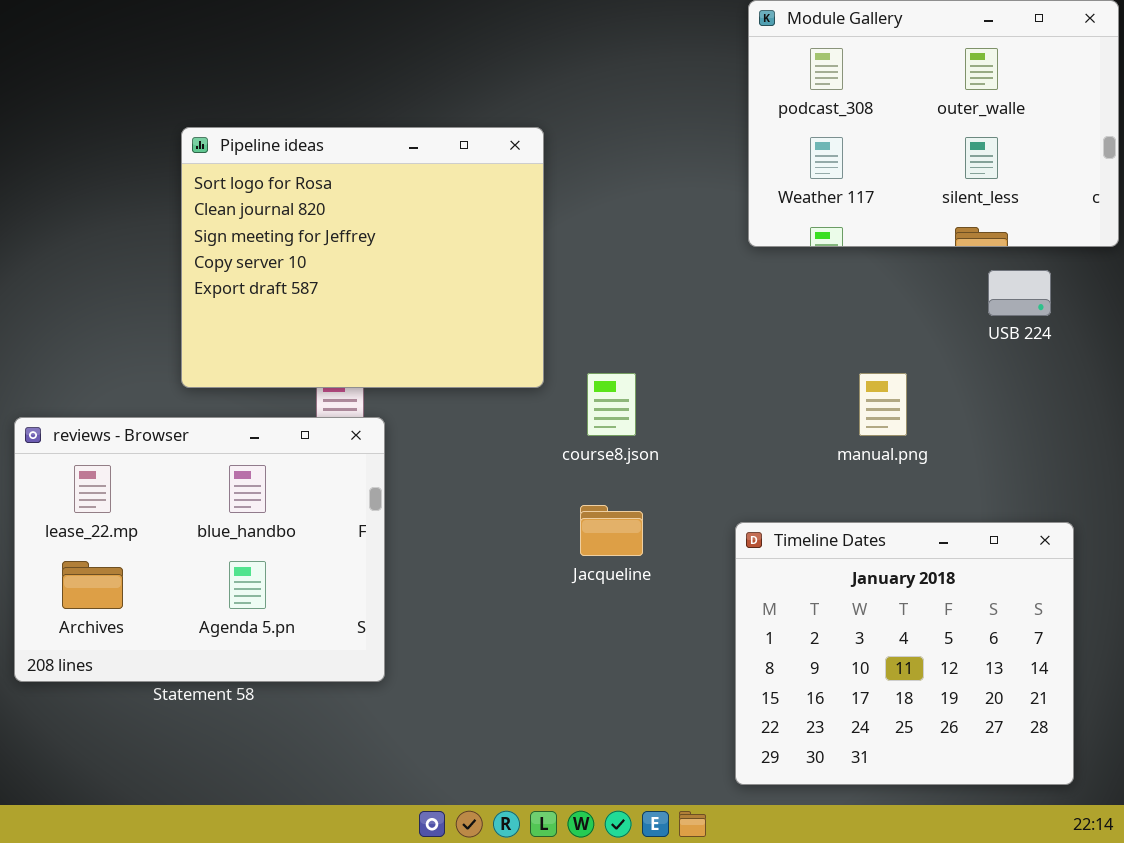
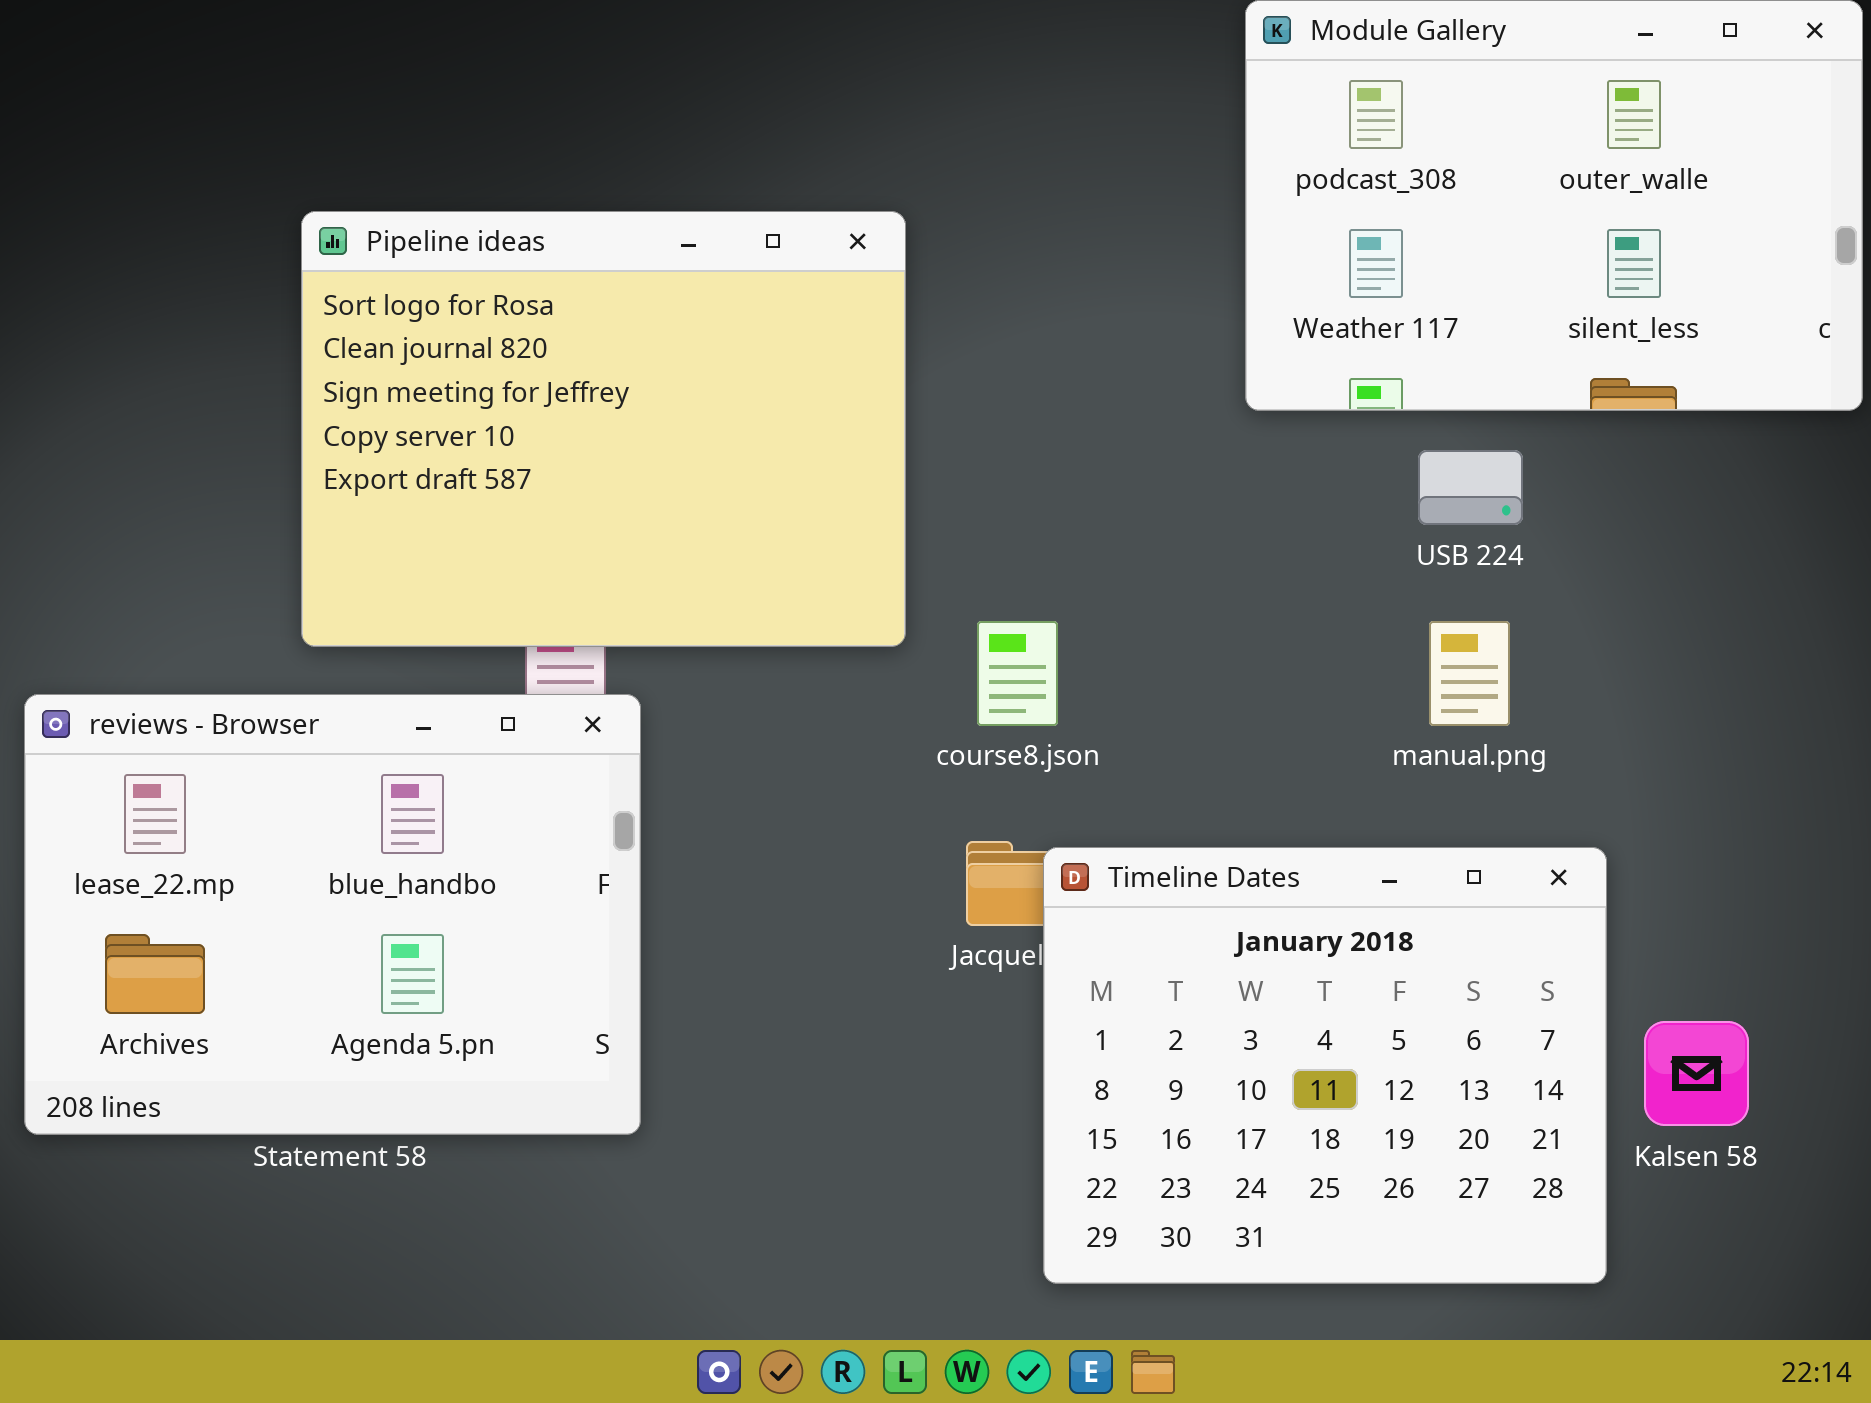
USB 224: [988,270,1051,316] -> [1418,450,1523,525], moved
Timeline Dates: [735,522,1074,785] -> [1043,847,1607,1284], moved

